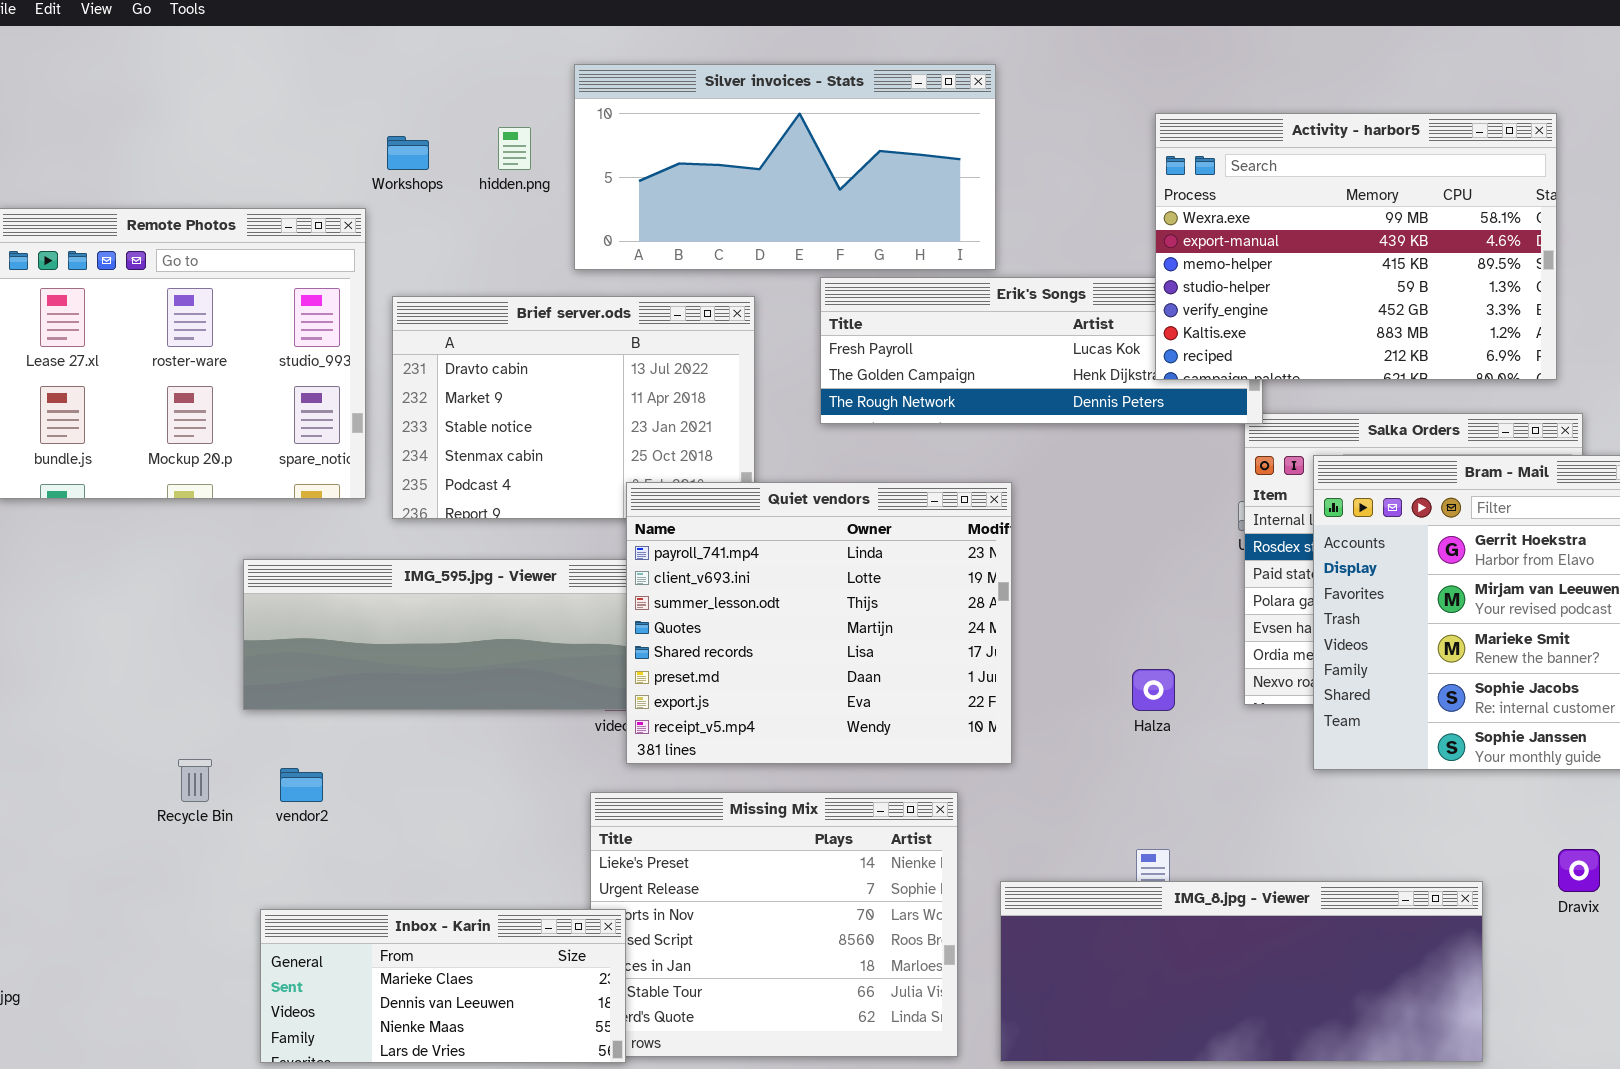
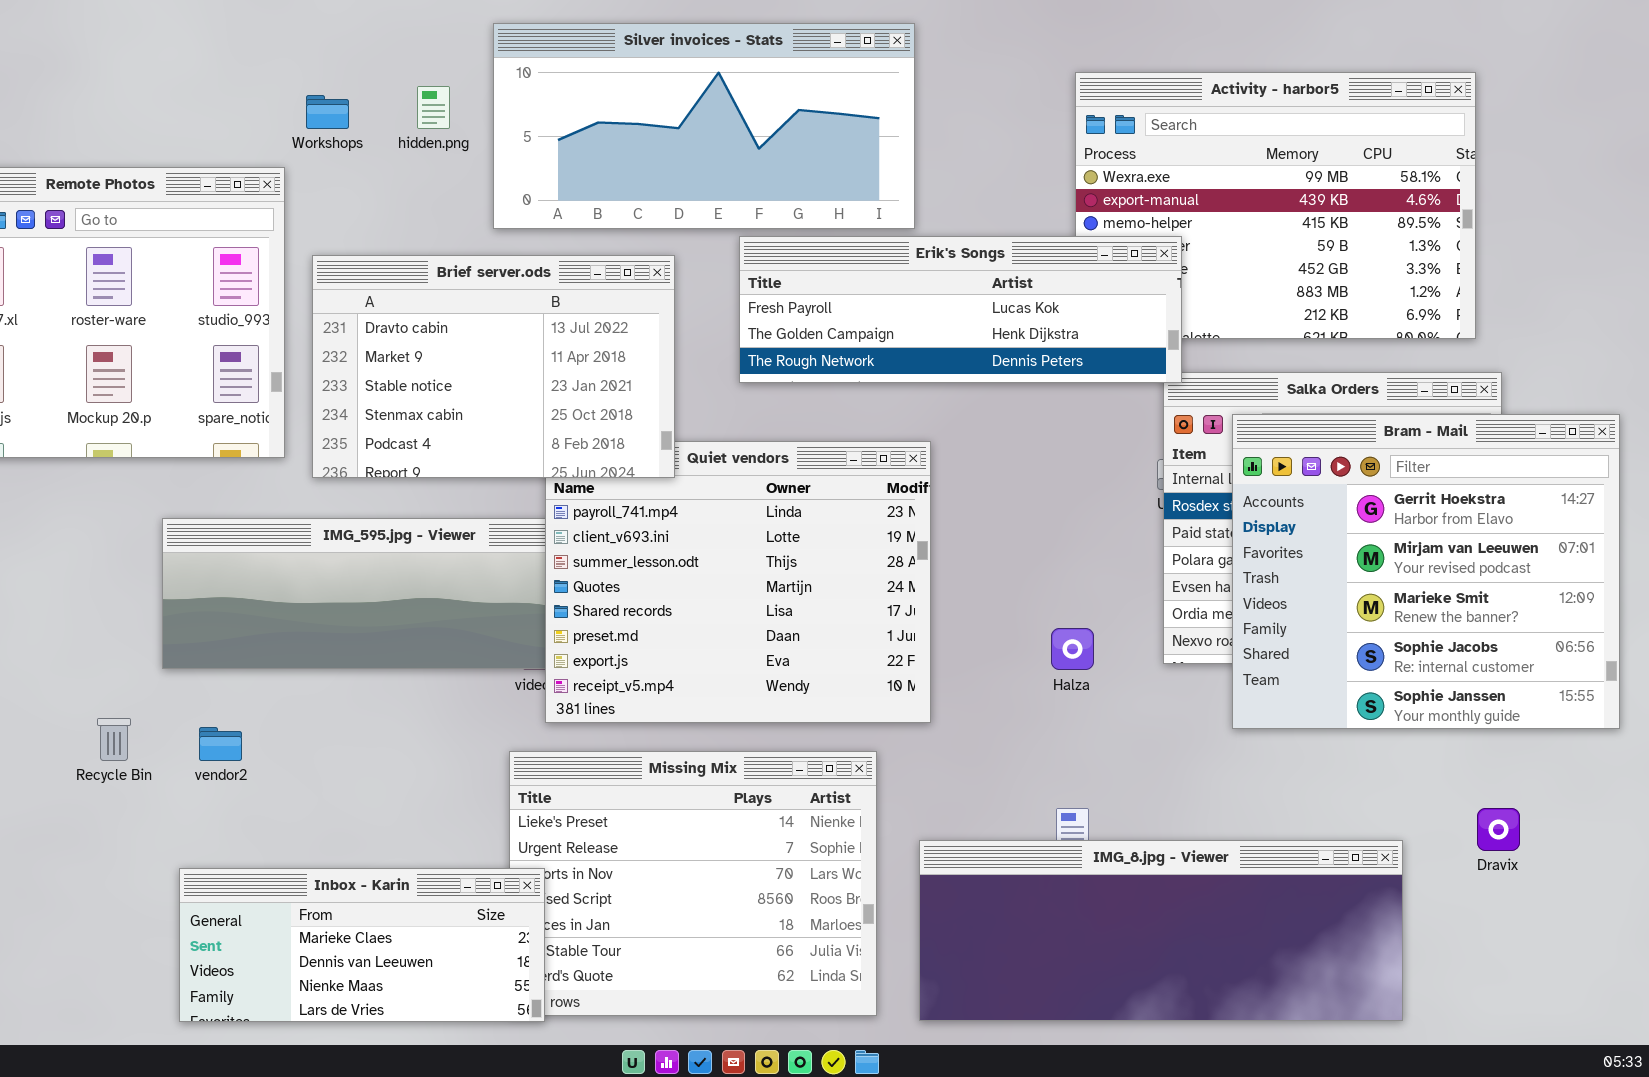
Erik's Songs: [820,277,1263,424] -> [739,236,1182,383], raised
Brief server.ods: [392,296,755,519] -> [312,255,675,478], raised

